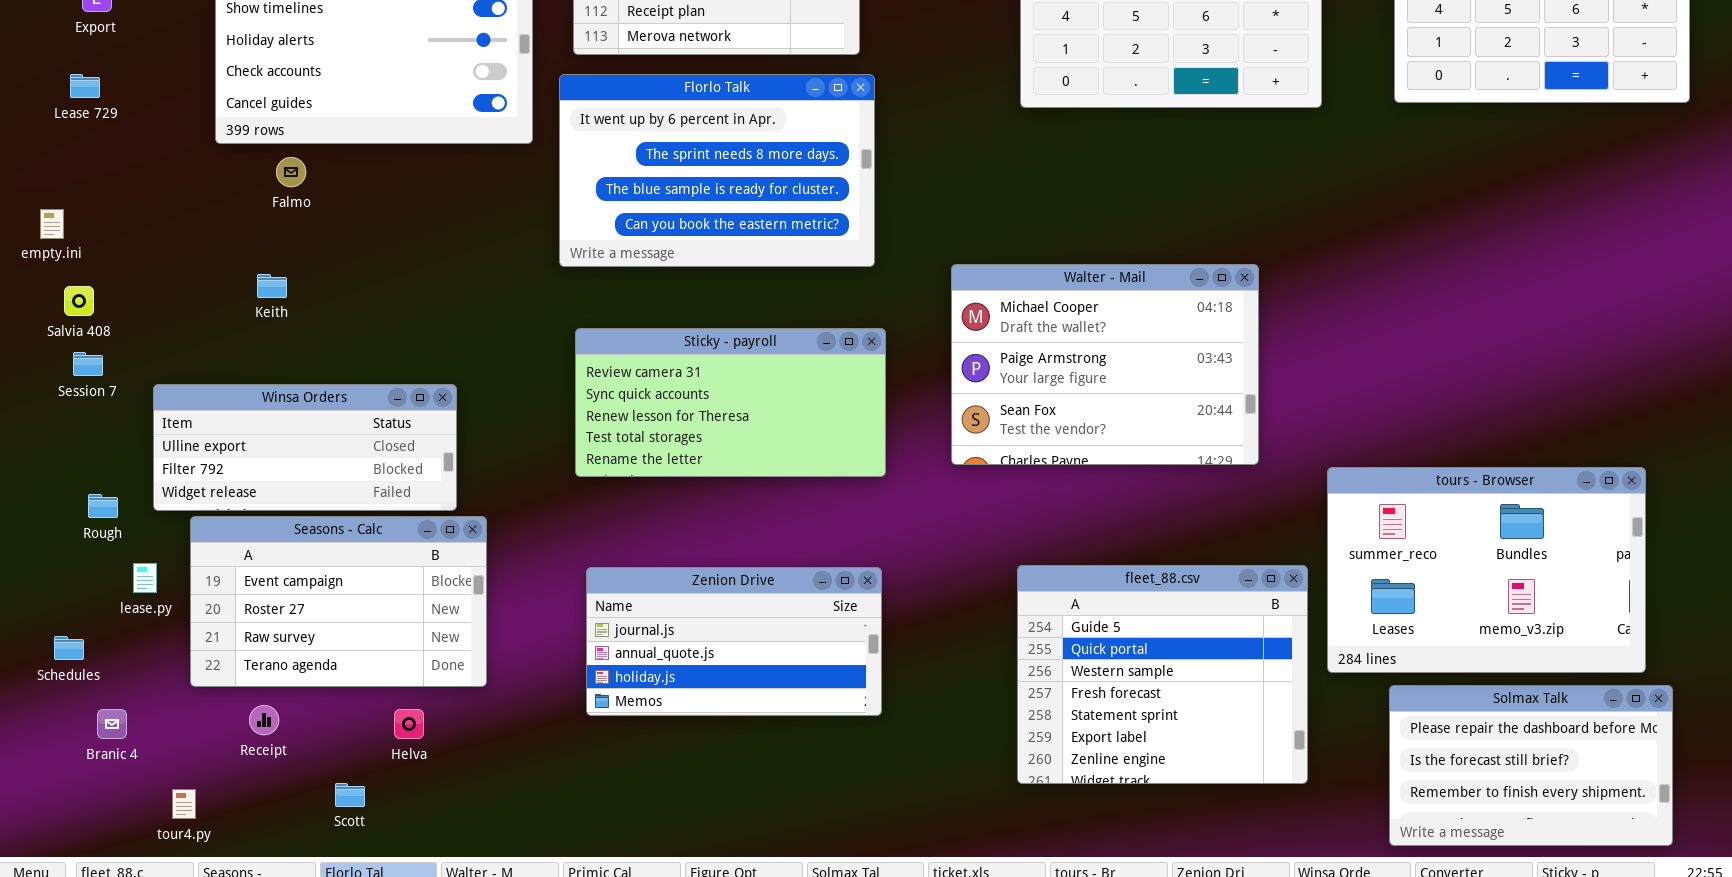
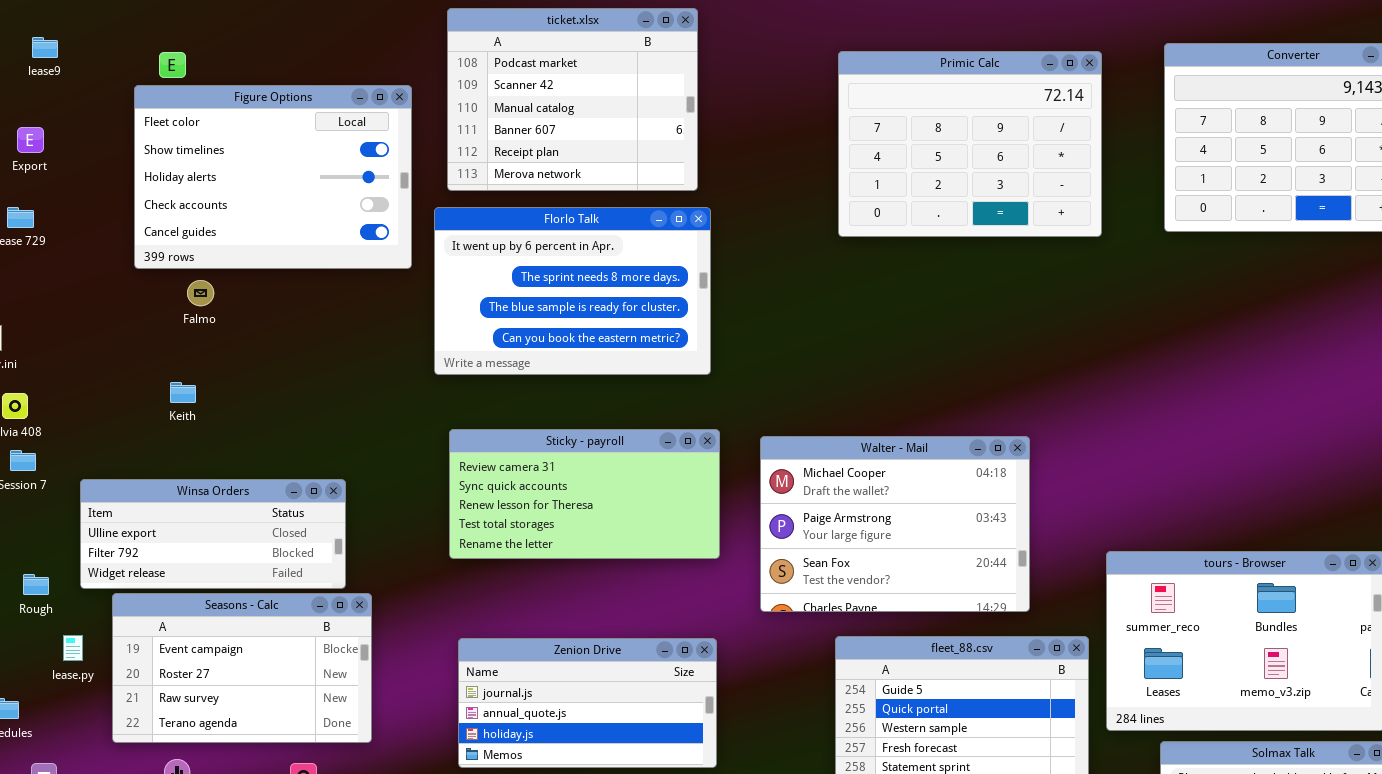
Walter - Mail: [951,264,1259,465] -> [760,436,1030,612], moved

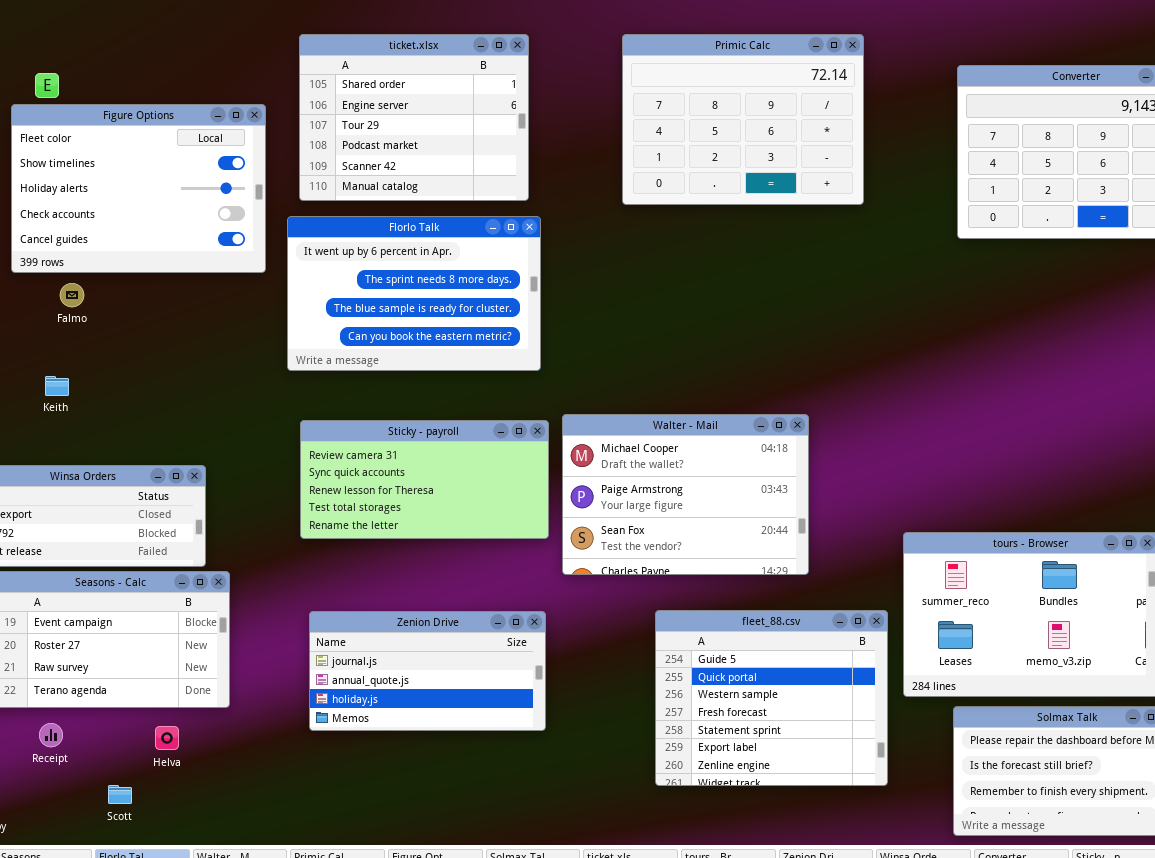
ticket.xlsx: [447,8,698,191] -> [299,34,529,201], scrolled up 3 rows
Primic Calc: [838,51,1102,237] -> [622,34,864,205], moved
Walter - Mail: [760,436,1030,612] -> [562,414,809,575], moved

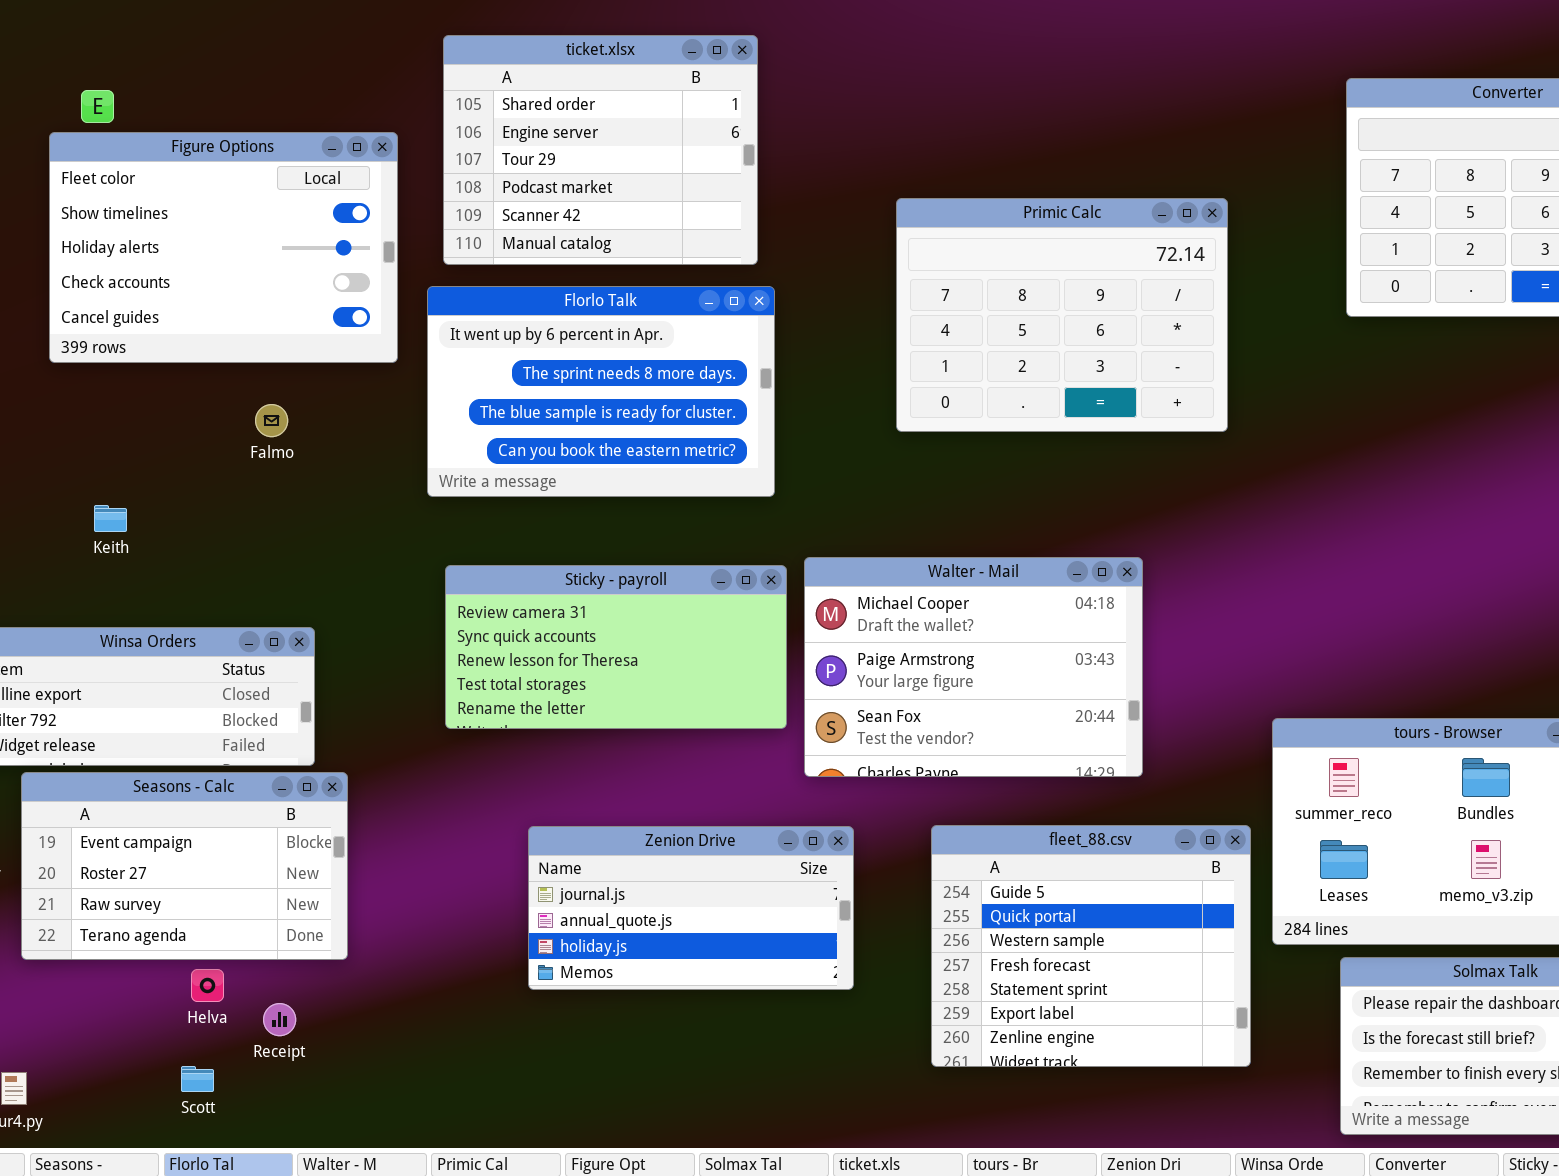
Primic Calc: [622,34,864,205] -> [896,198,1228,432], moved
Falmo: [60,283,84,307] -> [255,404,288,437], moved
Zenion Drive: [309,611,546,731] -> [528,826,854,990], moved
Receipt: [39,723,63,747] -> [263,1003,296,1036], moved
Helva: [155,726,179,750] -> [191,969,224,1002], moved

